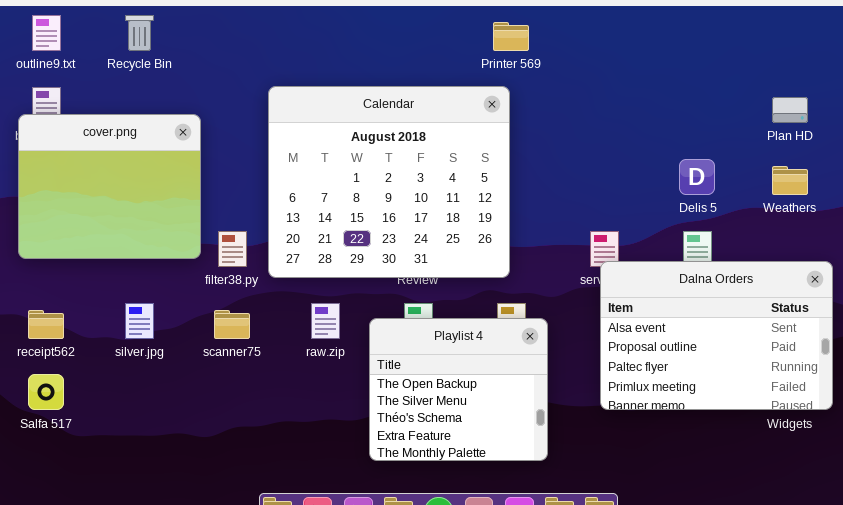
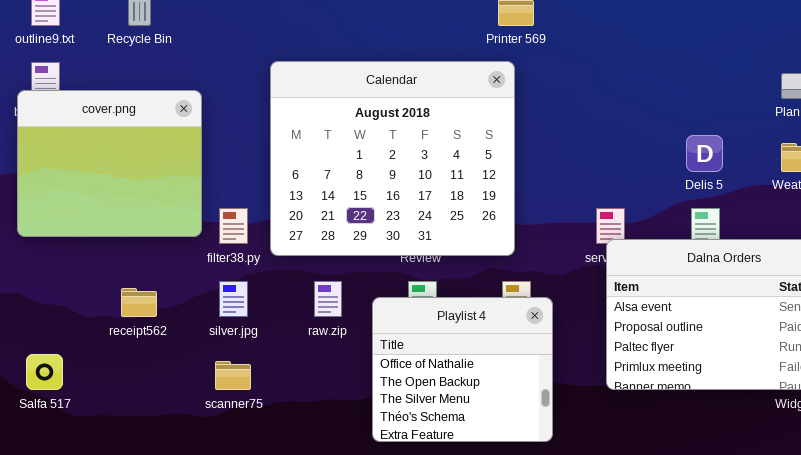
silver.jpg: [125,303,154,339] -> [219,281,248,317], moved
receipt562: [28,310,64,339] -> [121,288,157,317], moved
scanner75: [214,310,250,339] -> [215,361,251,390], moved
Playlist 4: [369,318,548,461] -> [372,297,553,442], scrolled up 1 row

